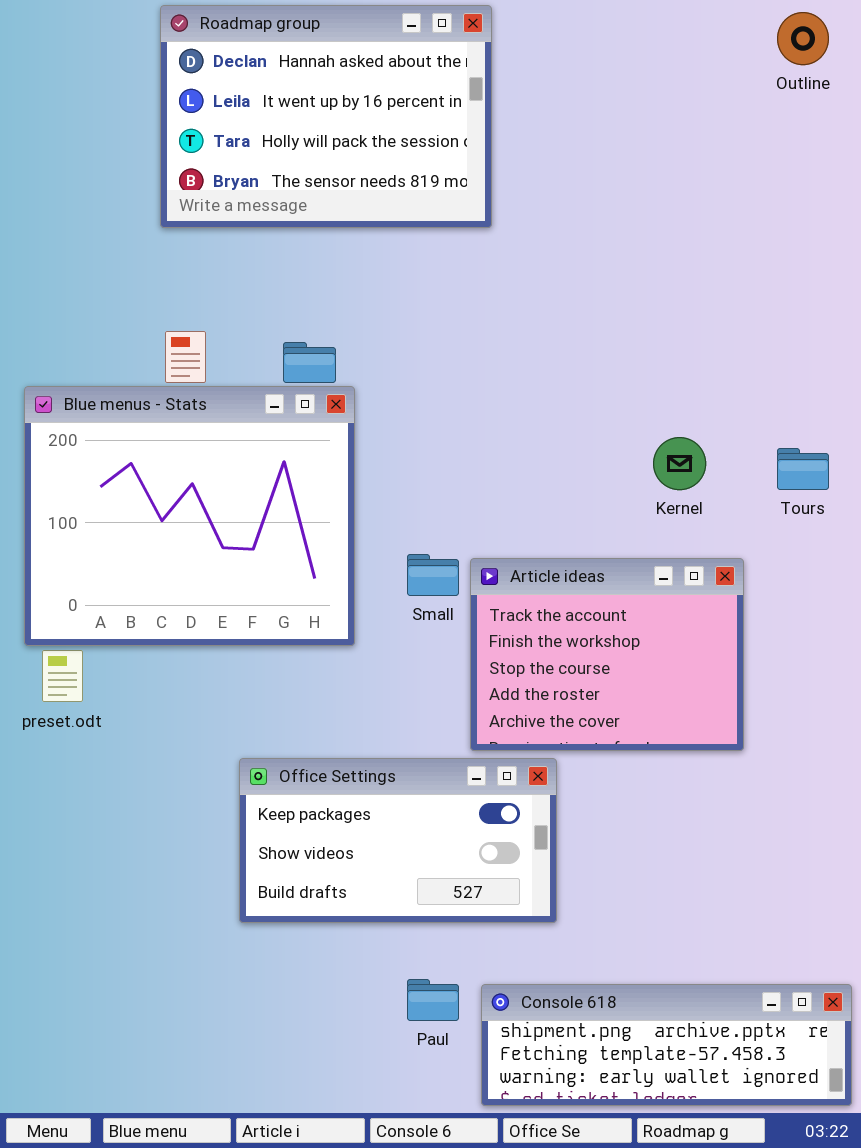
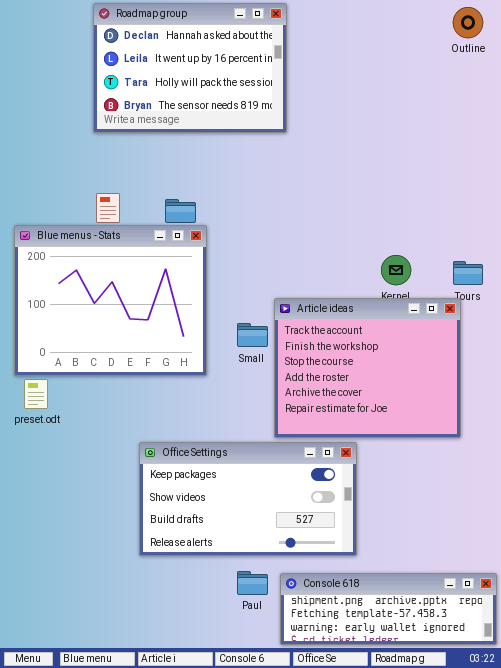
Article ideas: [470,558,744,751] -> [274,298,461,438], resized
Office Settings: [239,758,557,923] -> [139,442,357,556], resized

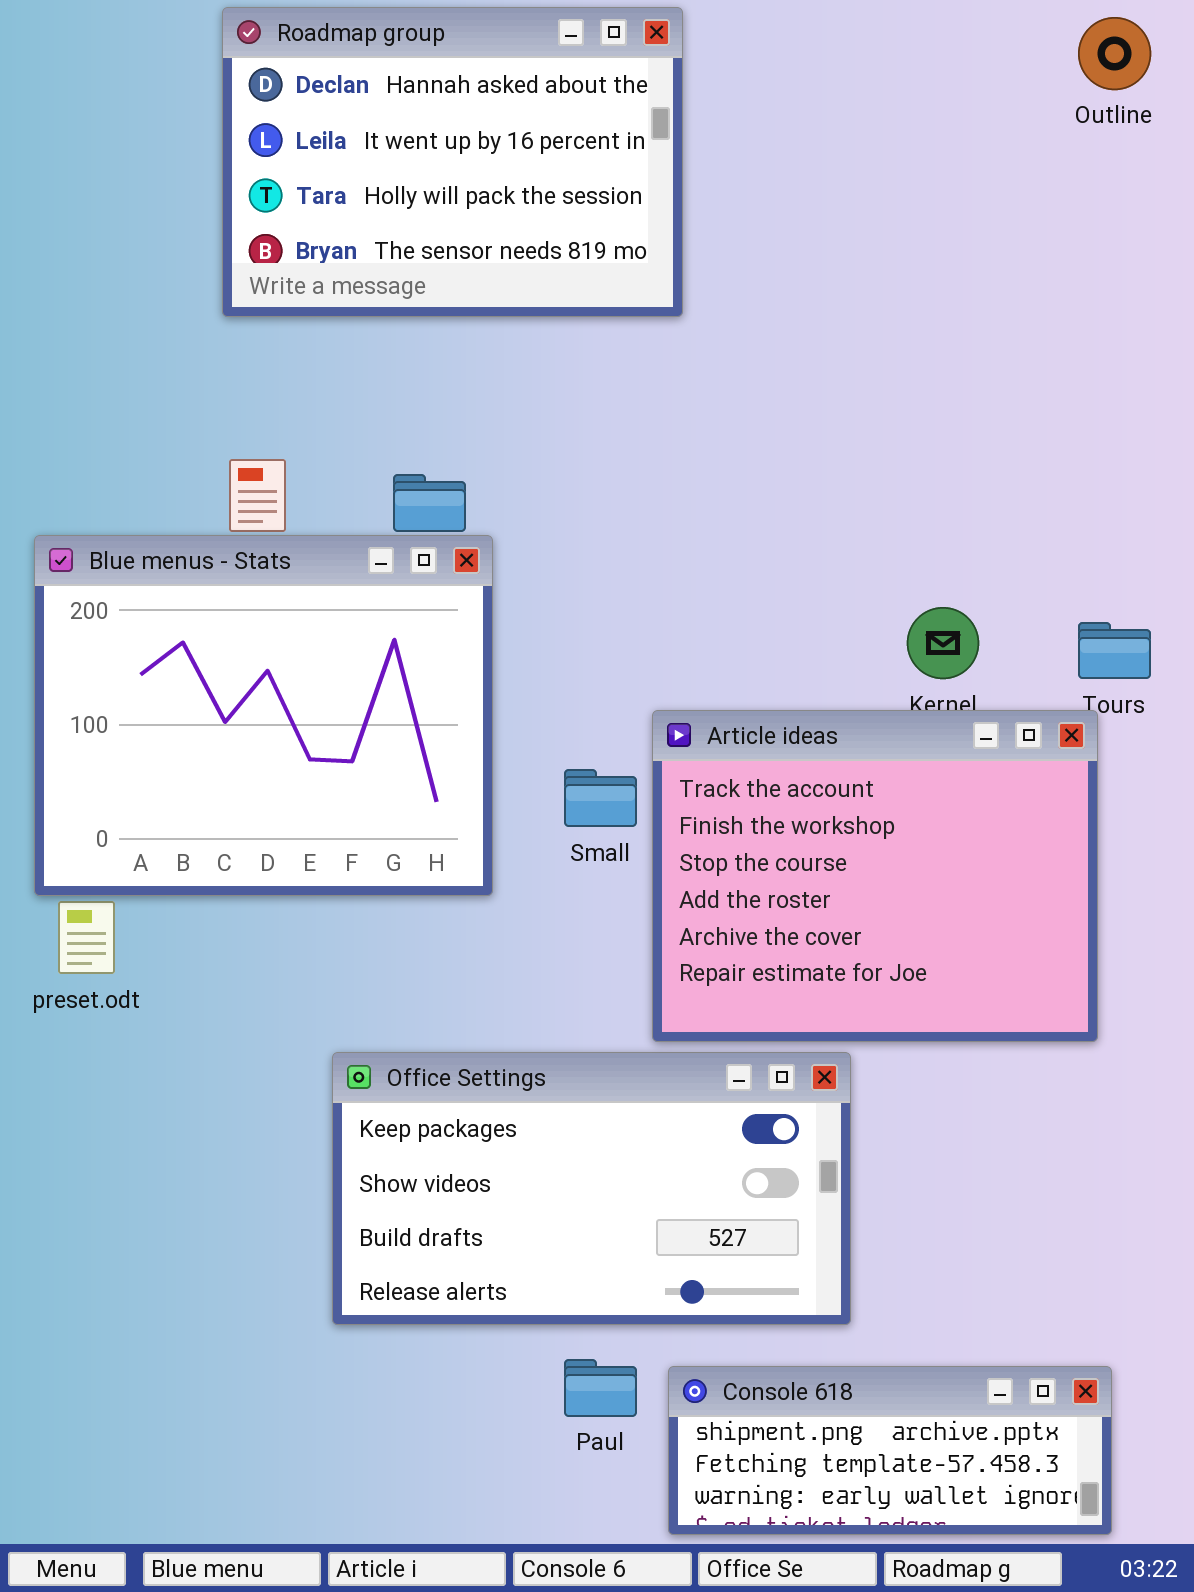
Console 618: [280,573,497,645] -> [668,1366,1112,1535], resized

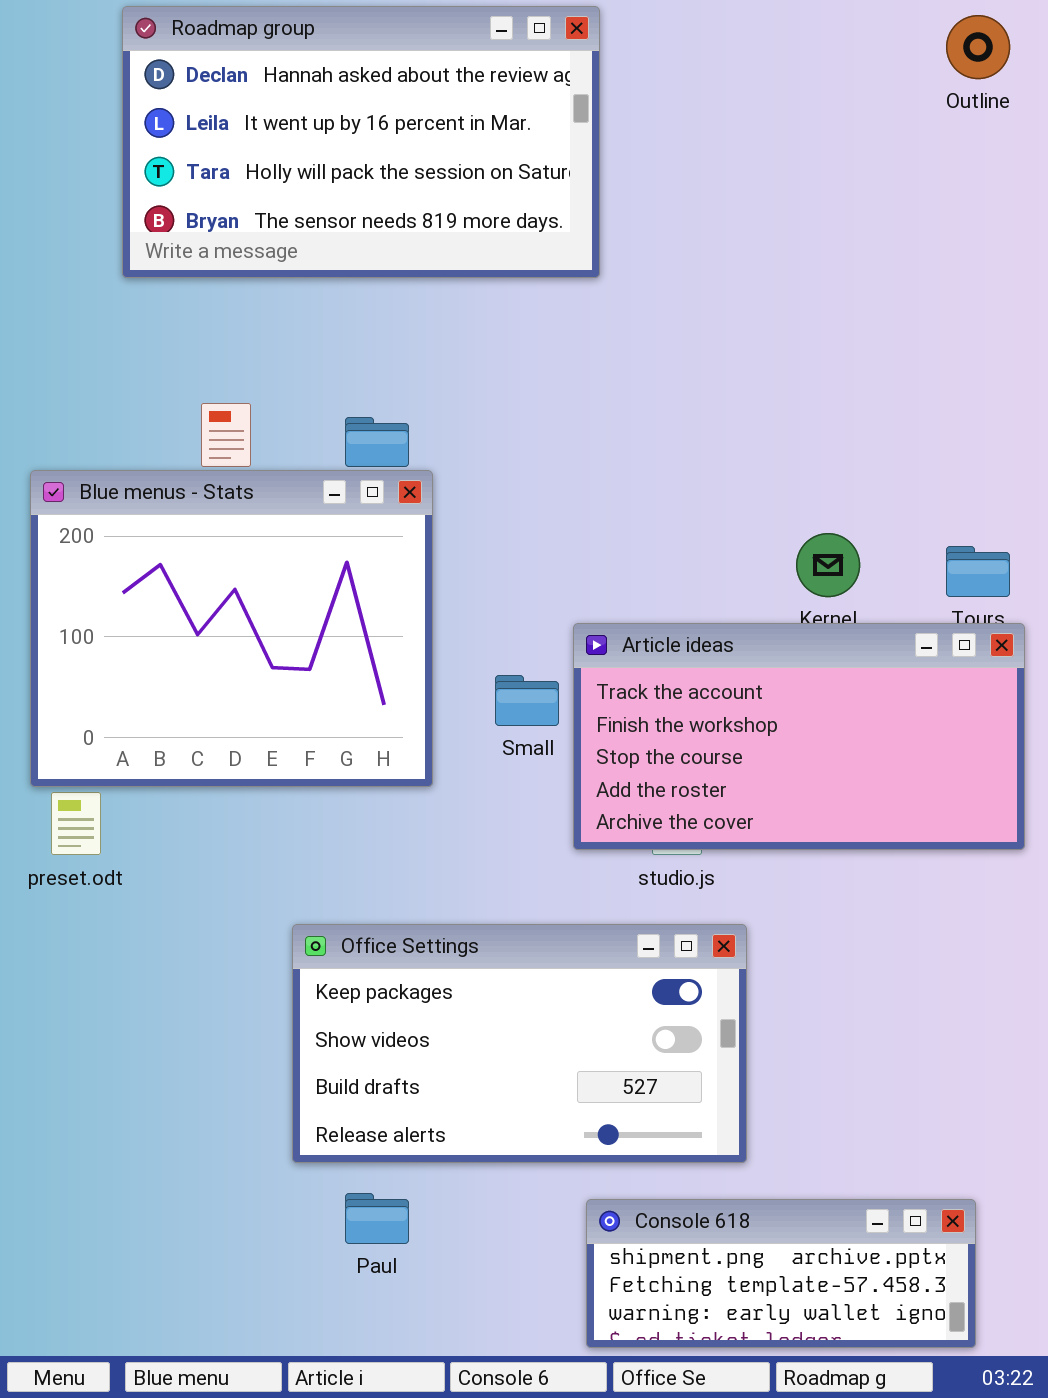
Roadmap group: [222,7,683,317] -> [122,6,600,278], resized
Article ideas: [652,710,1098,1042] -> [573,623,1025,850], resized
Paul: [564,1359,637,1417] -> [345,1193,409,1244], moved

